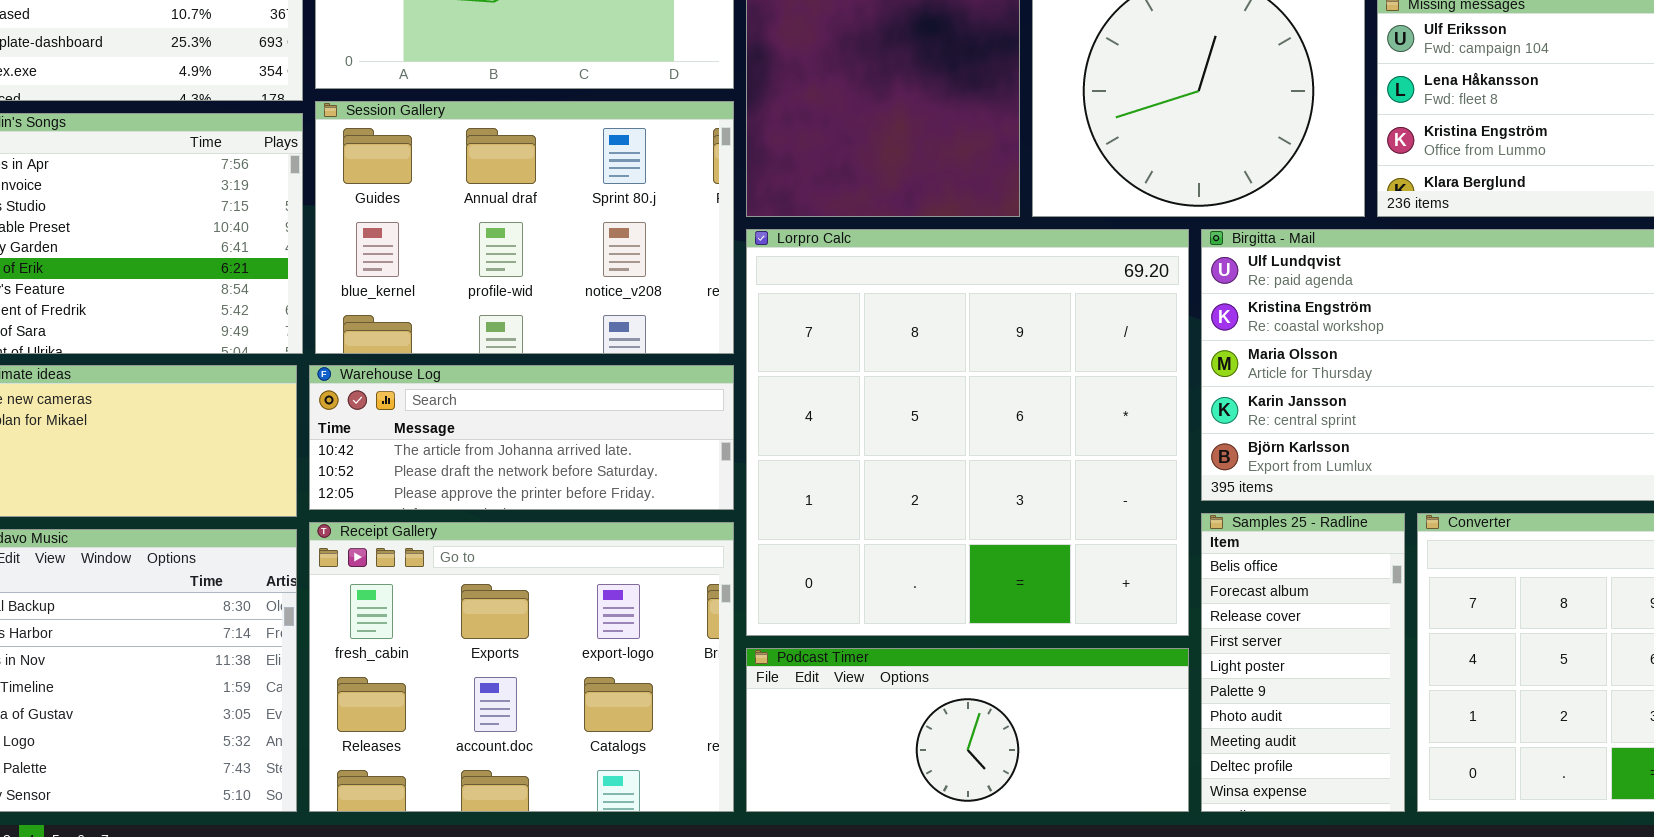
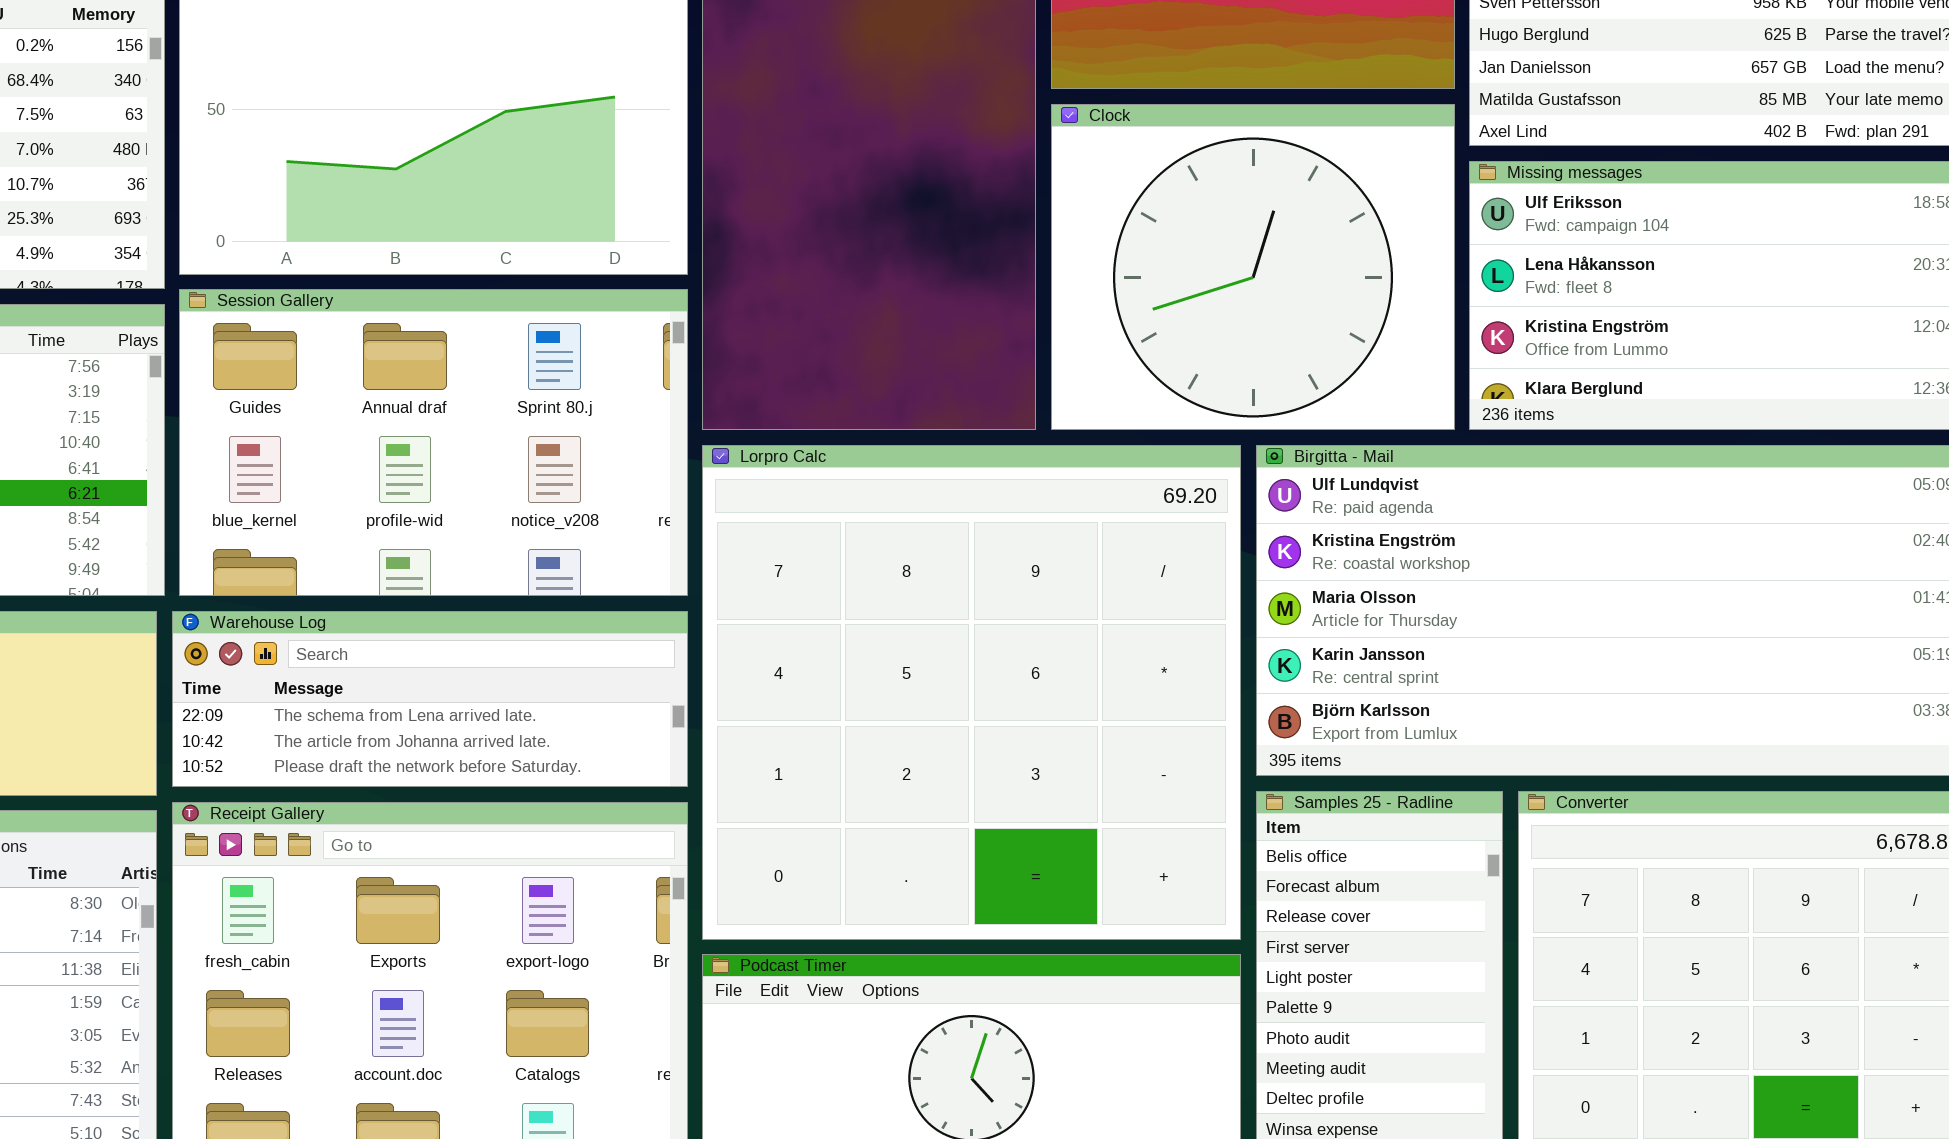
Warehouse Log: [309,365,734,510] -> [172,611,688,787], scrolled up 1 row

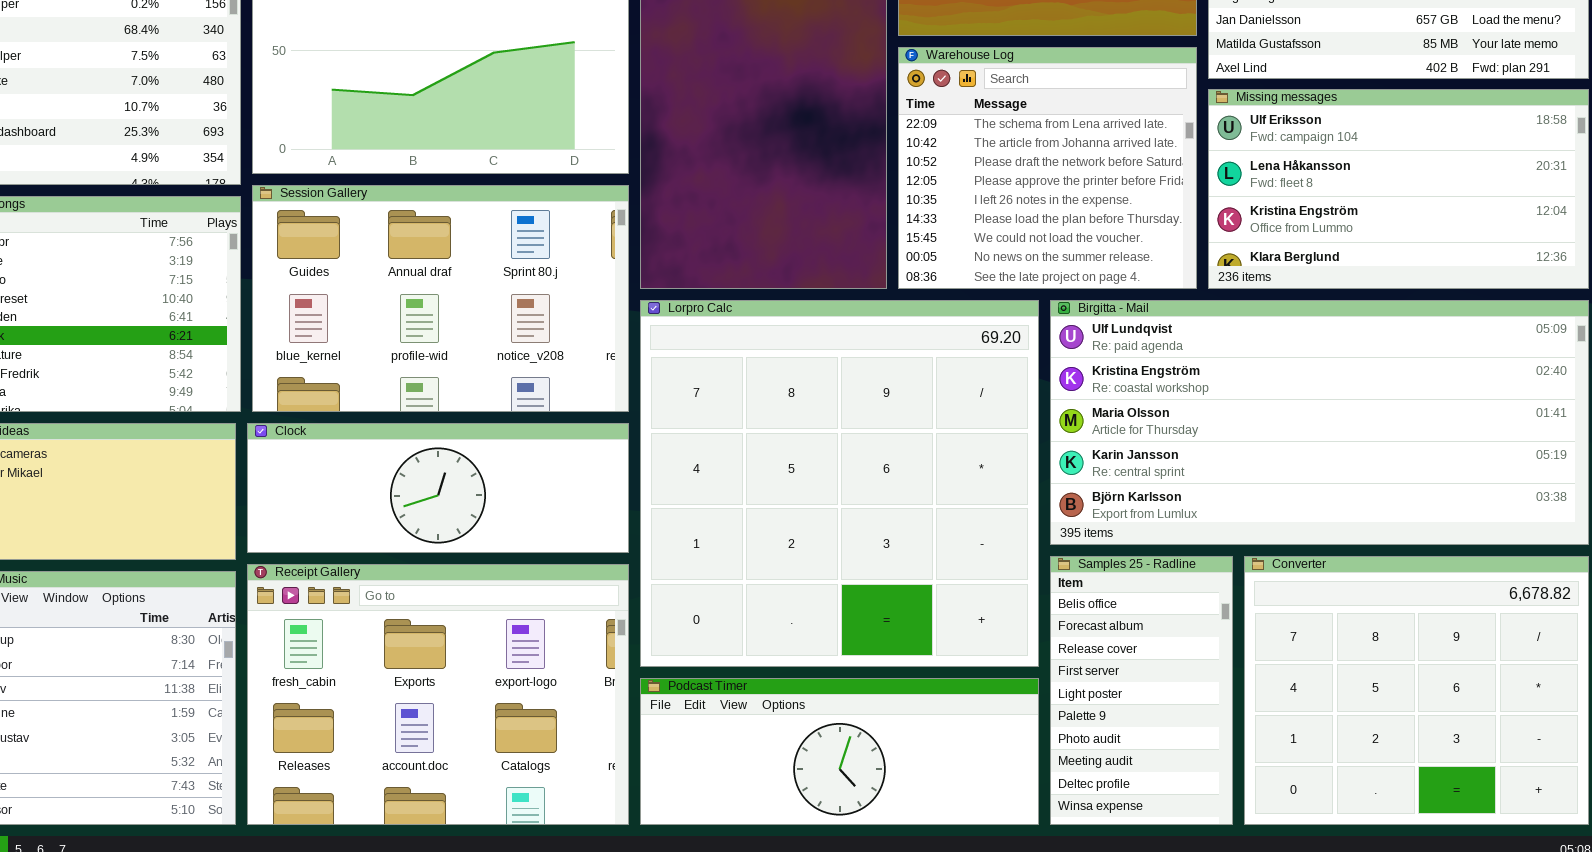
Clock: [1051,104,1455,430] -> [247,423,629,553], moved, resized
Warehouse Log: [172,611,688,787] -> [898,47,1197,289], moved, resized

